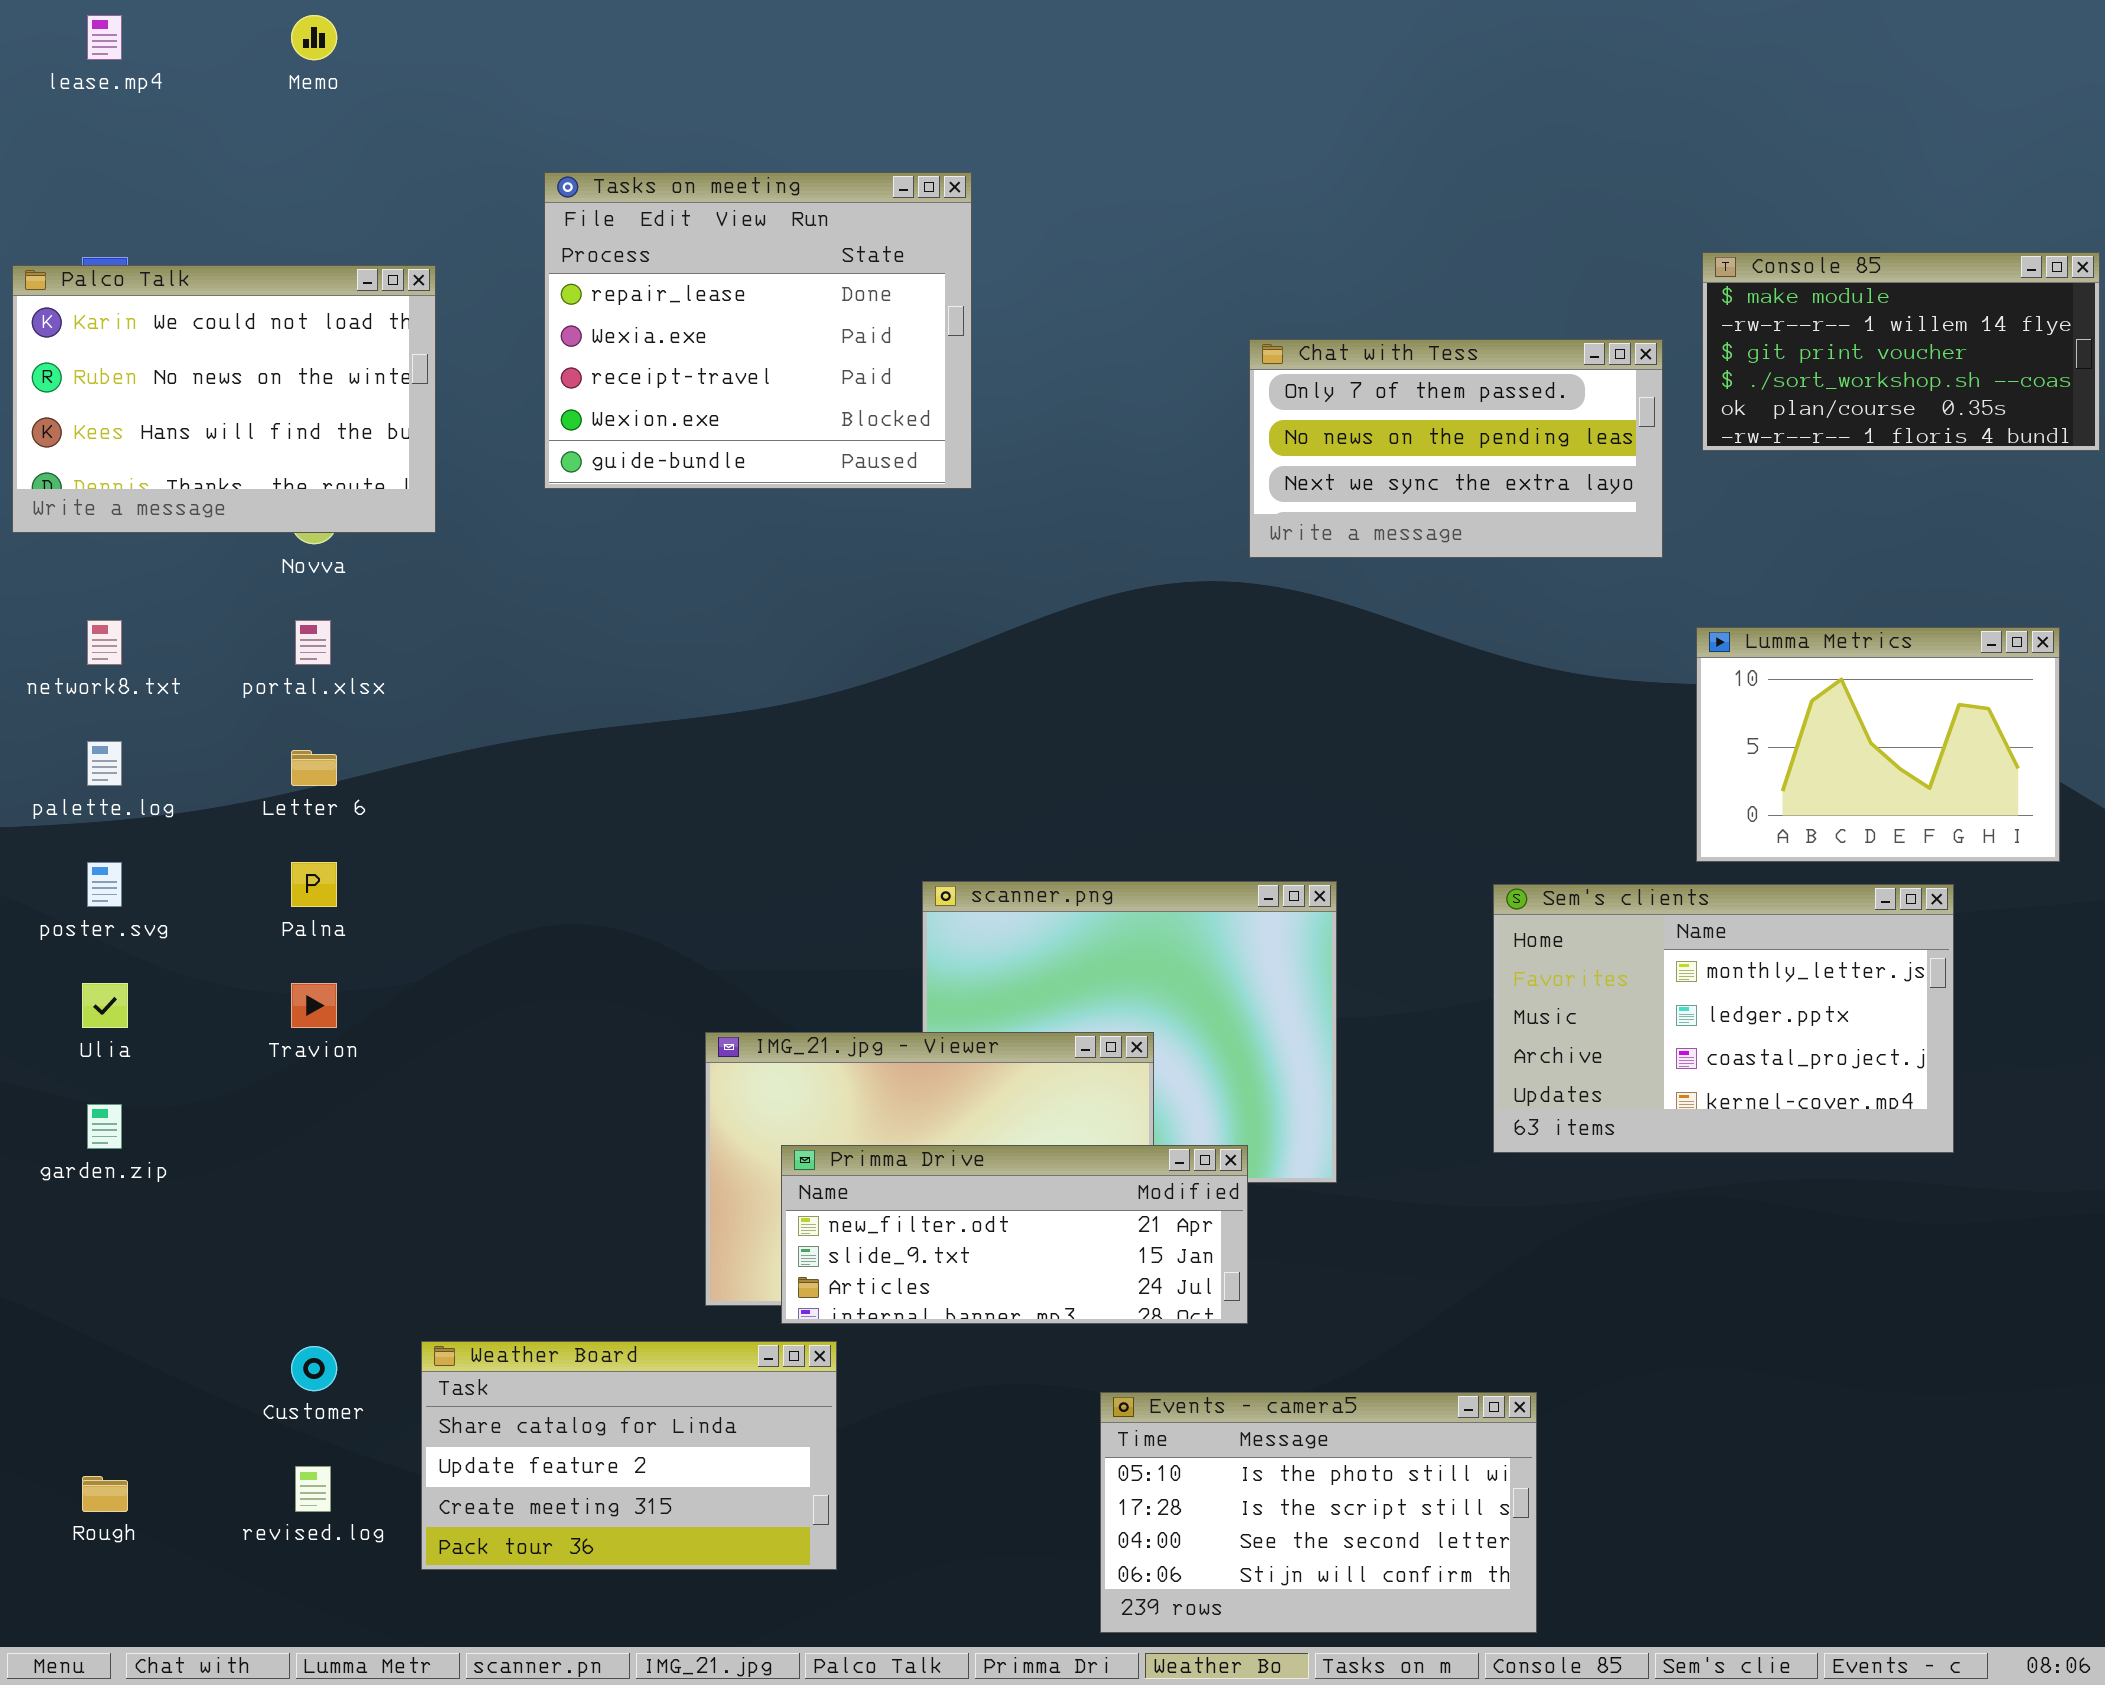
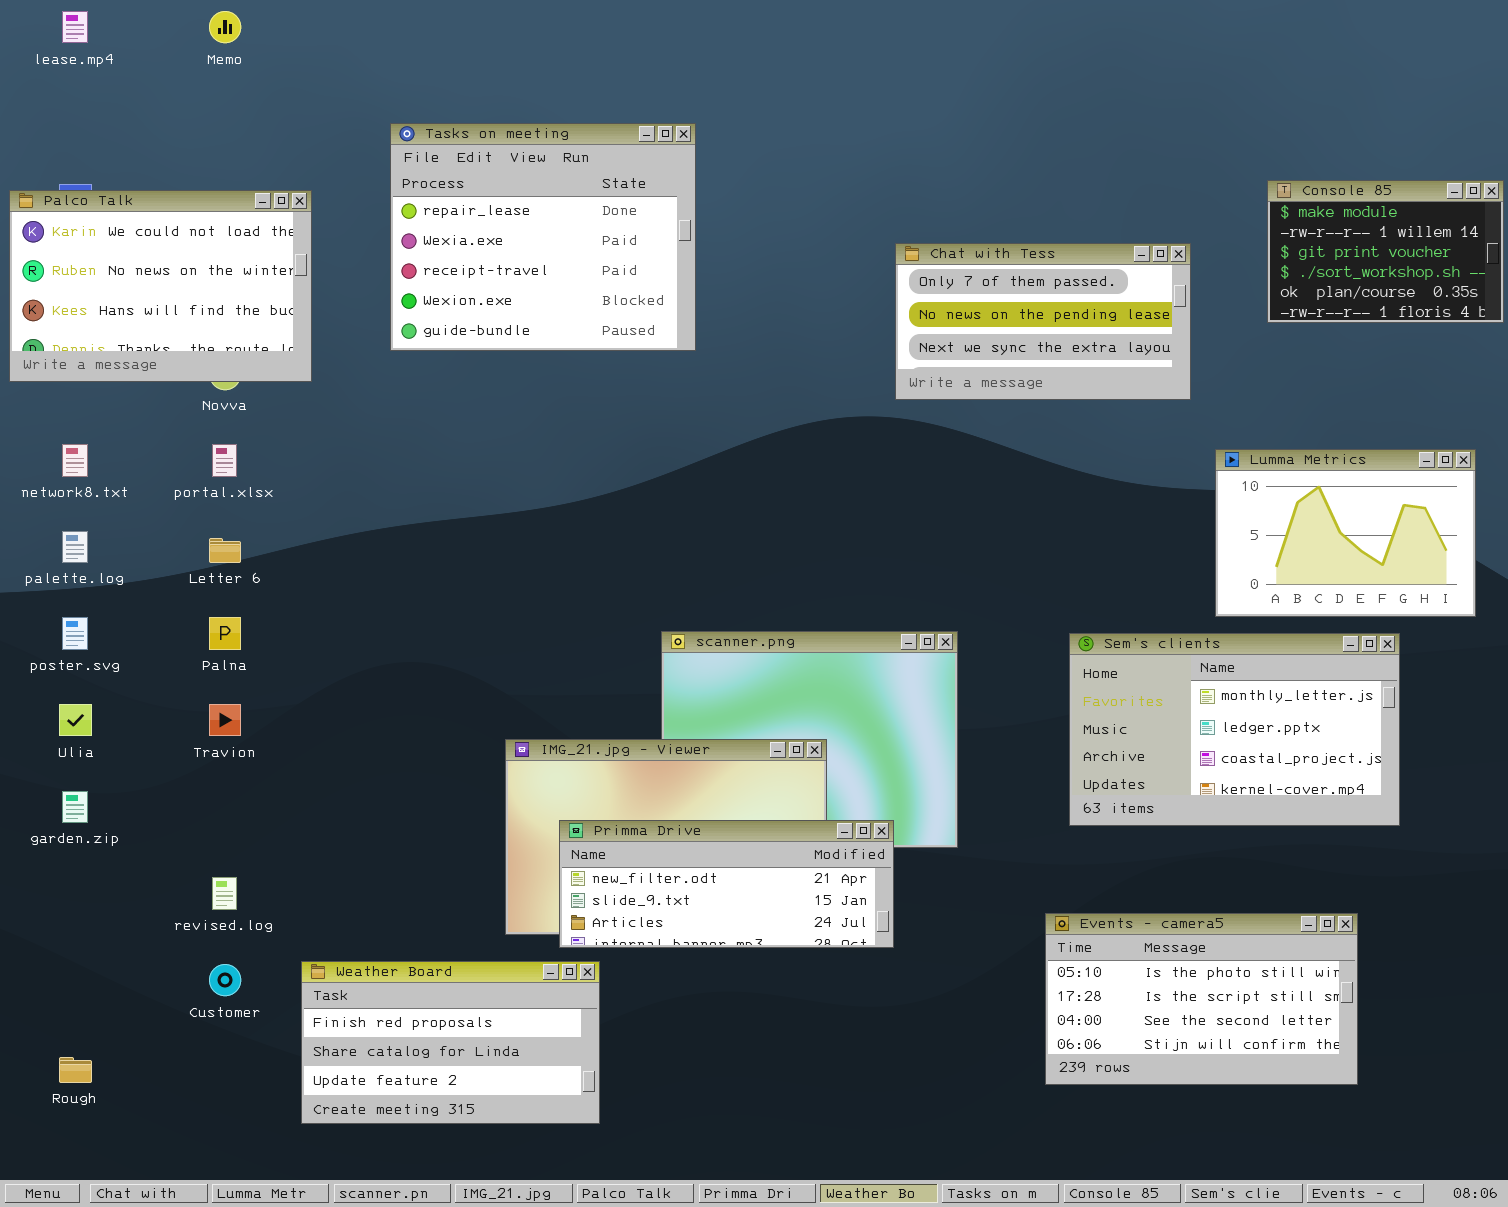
Console 85: [1702,252,2100,451] -> [1267,180,1504,323], resized
Weather Board: [421,1341,837,1570] -> [301,961,600,1124], scrolled up 1 row
Events - camera5: [1100,1392,1537,1633] -> [1045,913,1358,1085], moved
revised.log: [295,1466,331,1512] -> [212,877,237,910], moved

